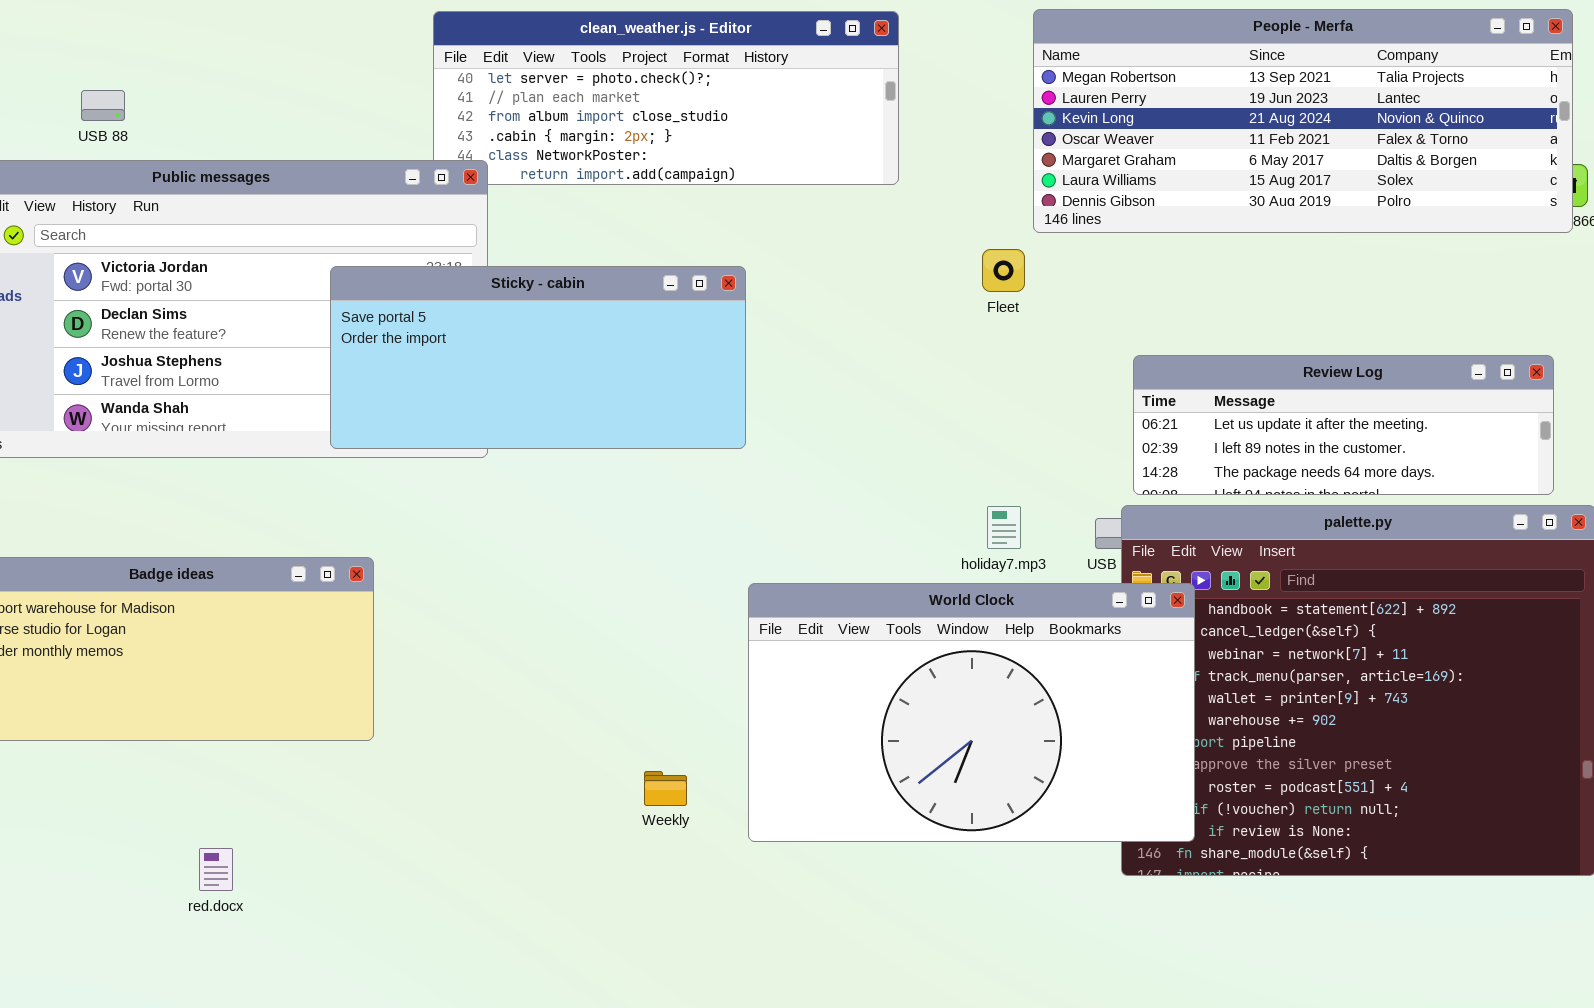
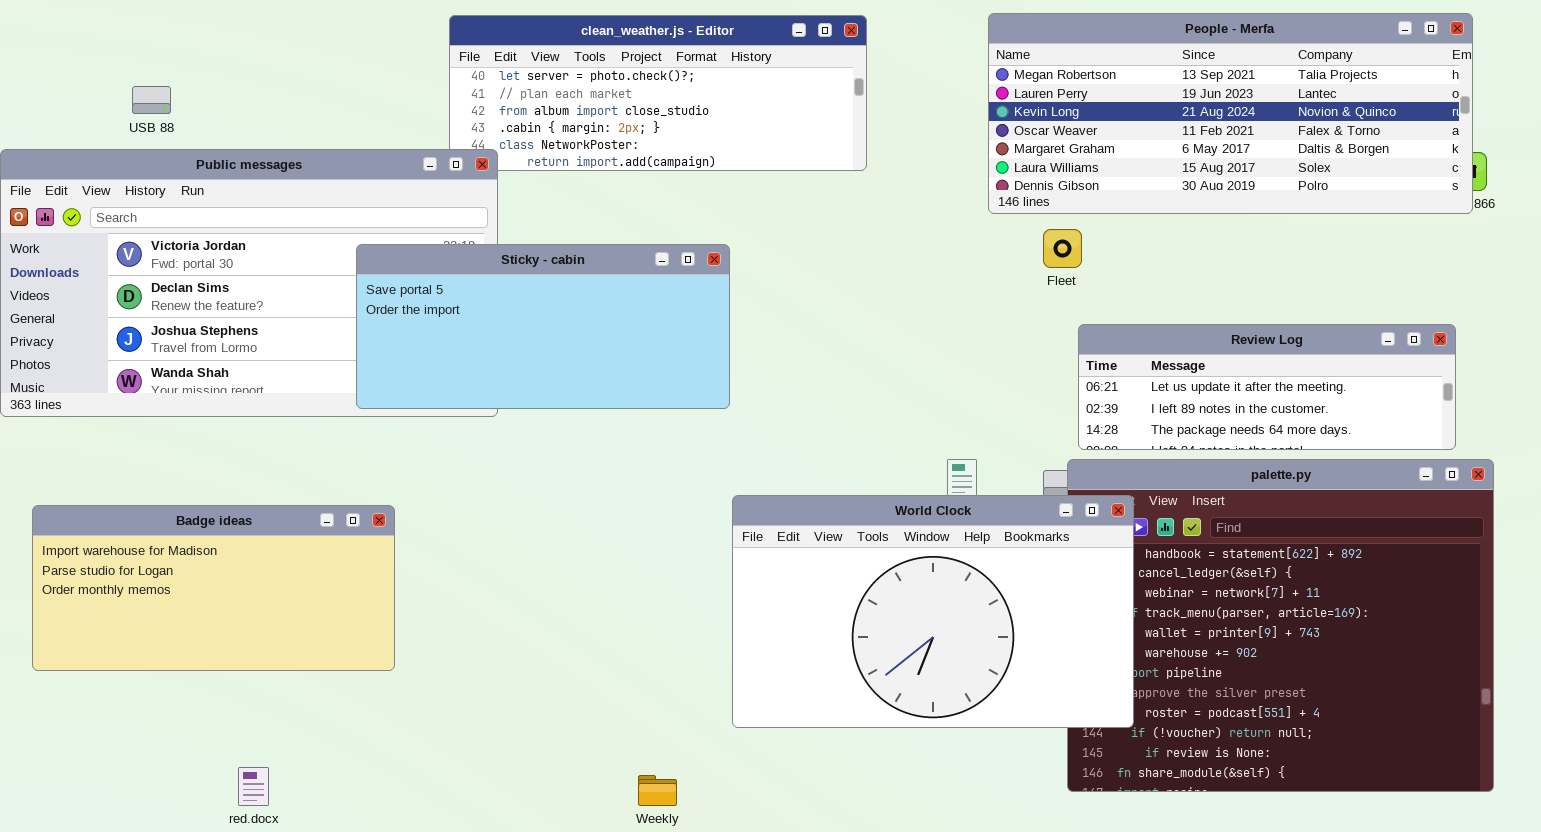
Fleet: [982,249,1025,292] -> [1043,229,1082,268], moved
World Clock: [748,583,1195,842] -> [732,495,1134,728], moved
Weekly: [644,771,687,806] -> [638,775,677,806], moved

